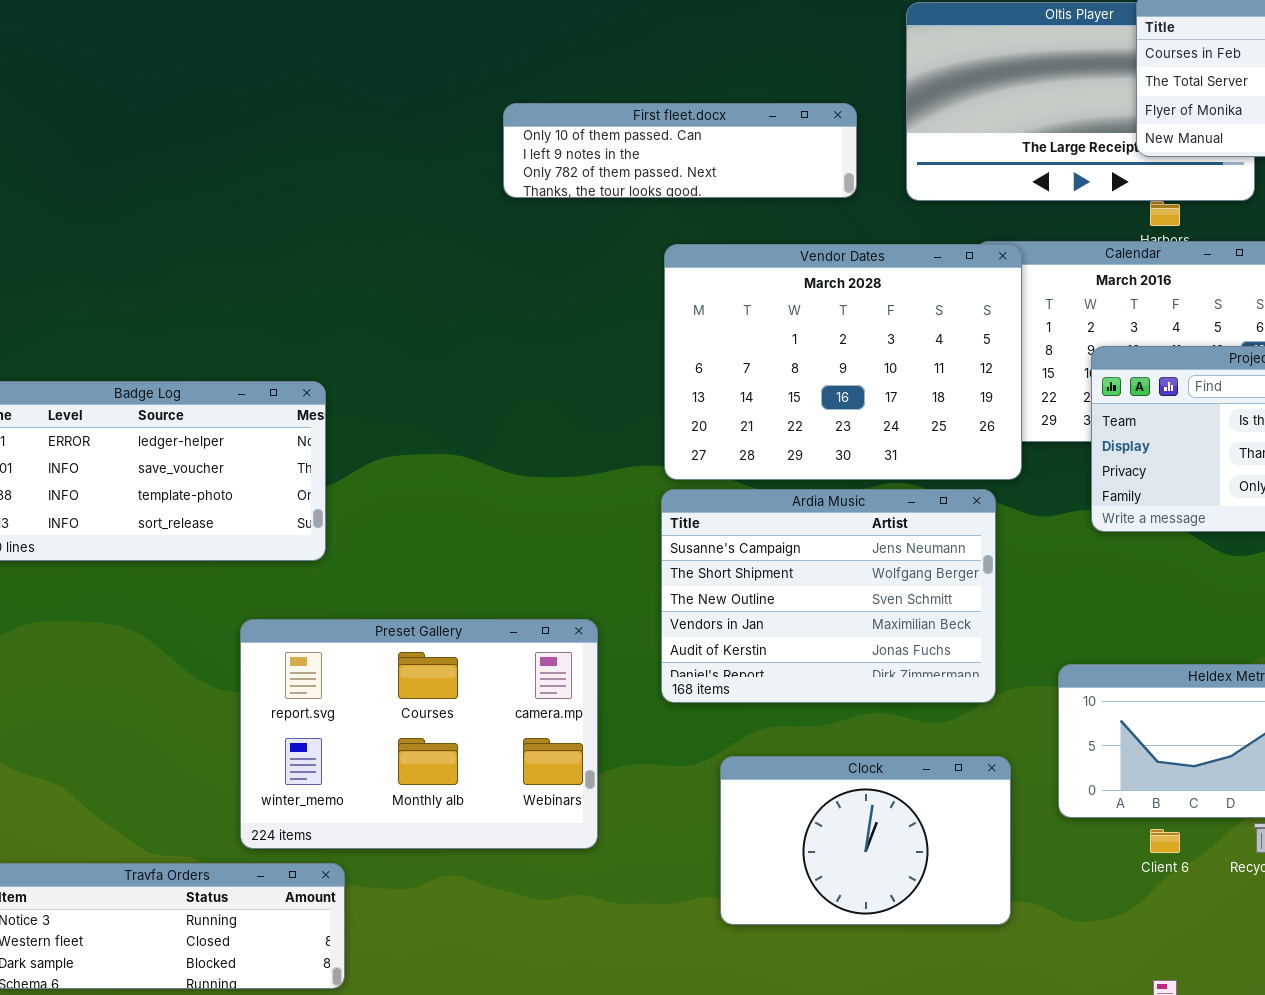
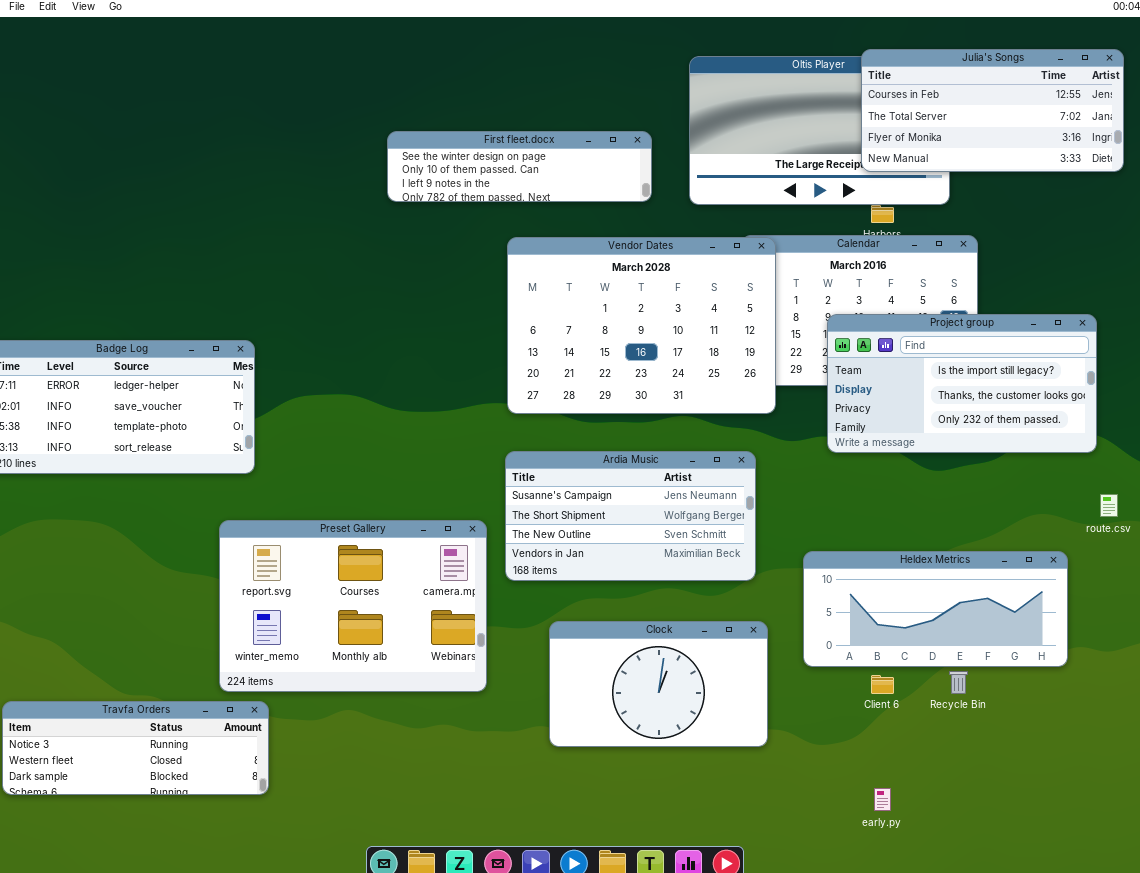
First fleet.docx: [503,103,857,198] -> [387,131,652,202], scrolled up 1 row
Ardia Music: [661,489,996,703] -> [505,451,756,581], resized
Preset Gallery: [240,619,598,849] -> [219,520,487,692], moved

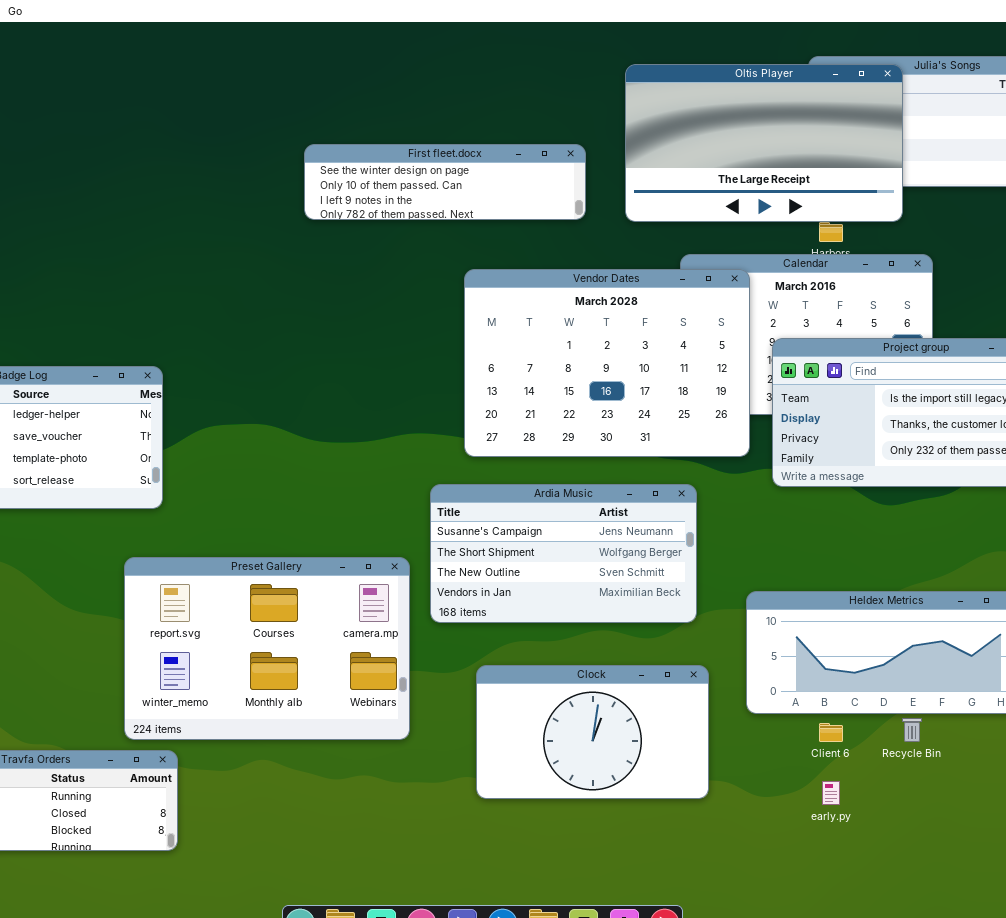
Oltis Player: [689,56,950,205] -> [625,64,903,222], raised
Vendor Dates: [507,237,776,414] -> [464,269,750,457], moved
early.py: [874,788,891,811] -> [822,781,840,805], moved

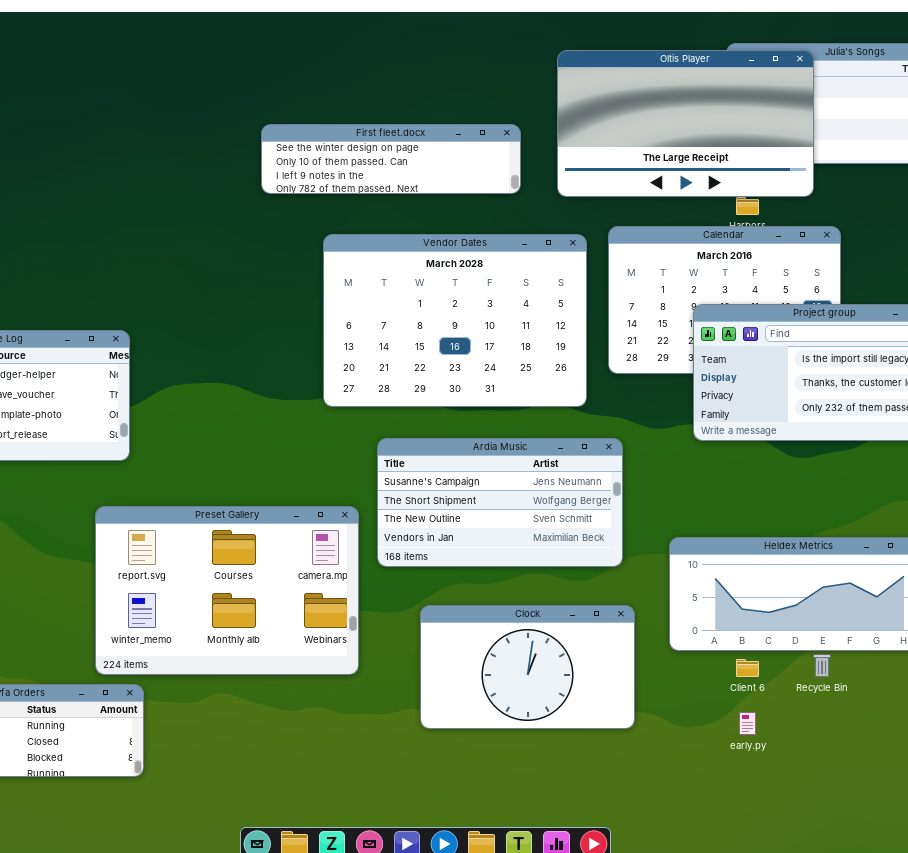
Vendor Dates: [464,269,750,457] -> [323,234,587,407], moved

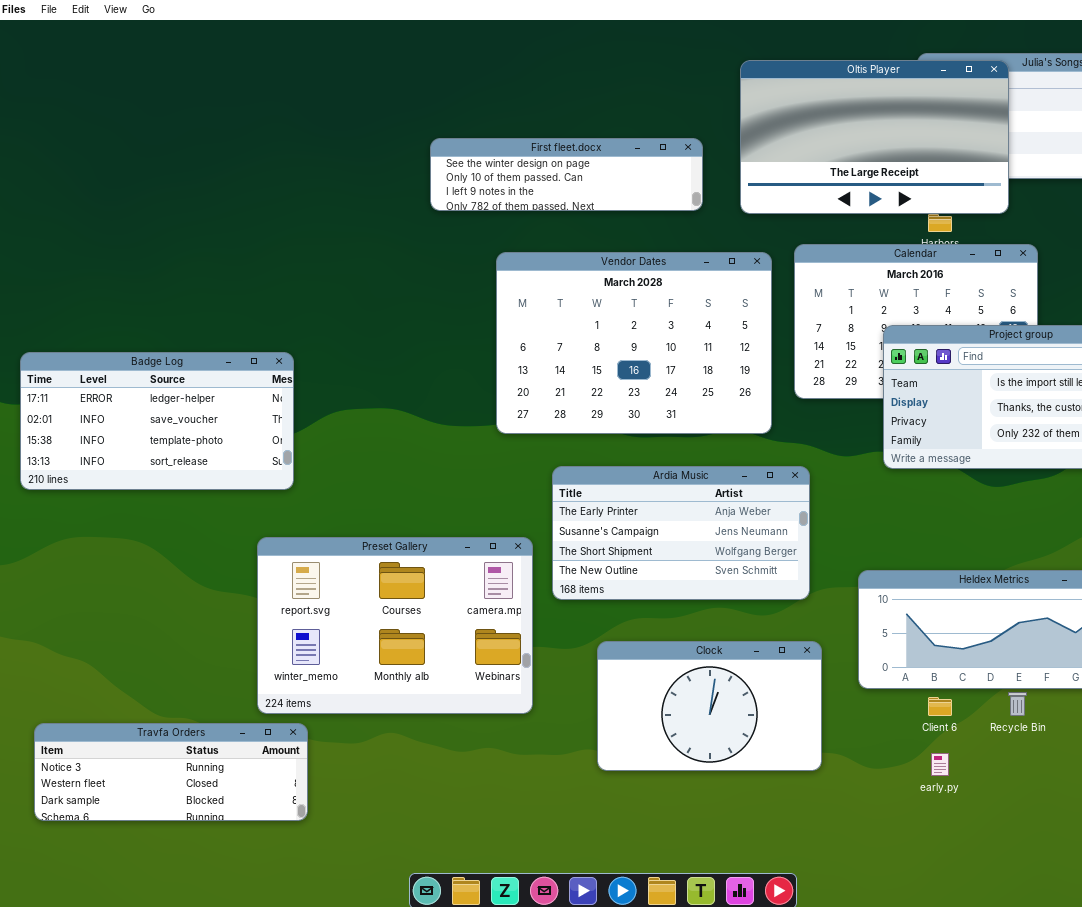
Ardia Music: [377,438,623,567] -> [552,466,810,600], scrolled up 1 row

